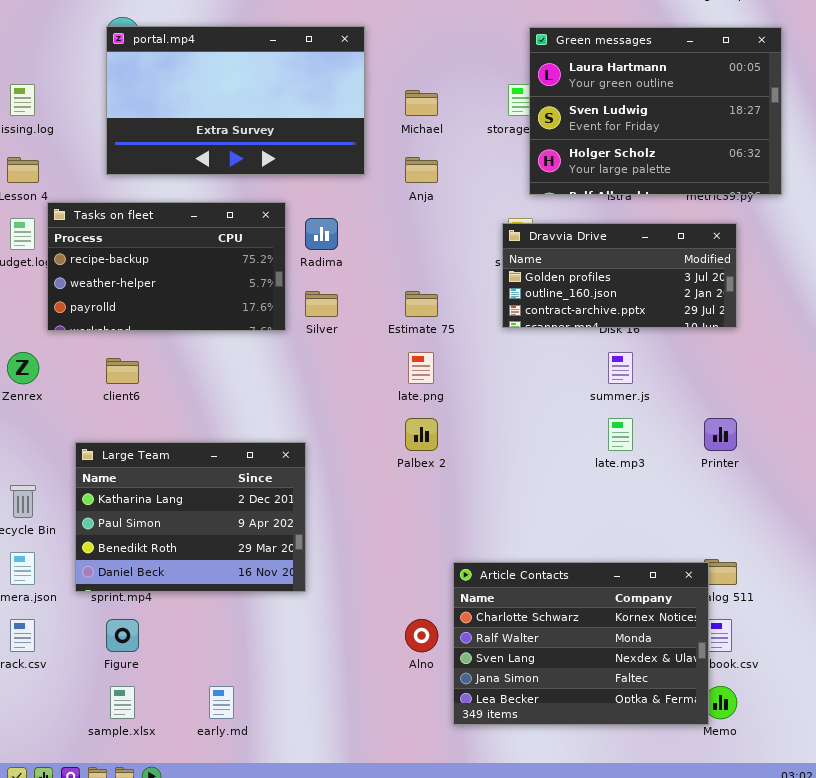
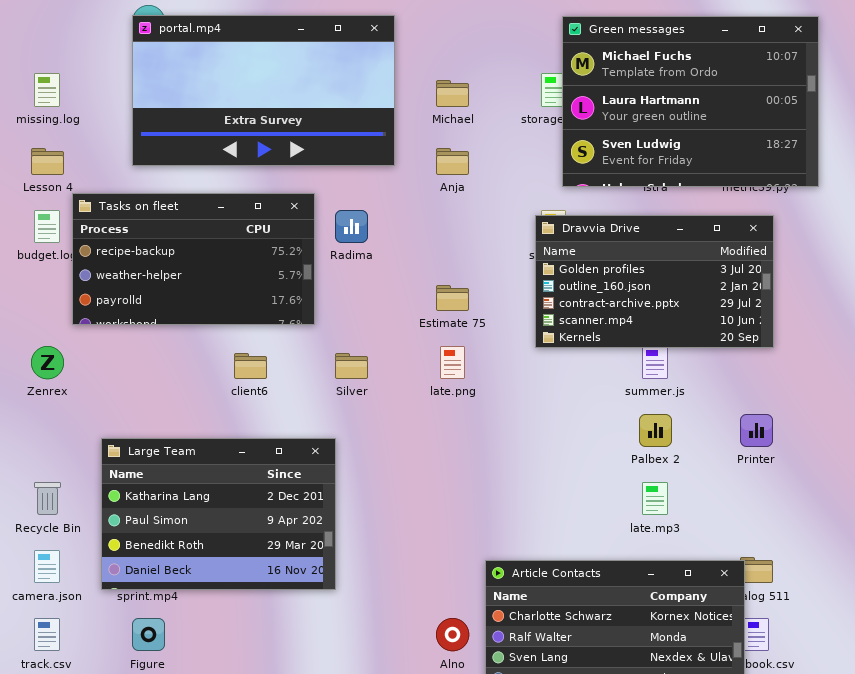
Green messages: [529,27,782,195] -> [562,16,819,187], scrolled up 1 row
Dravvia Drive: [502,223,737,328] -> [535,215,774,348], resized
Silver: [305,291,338,317] -> [335,353,368,379], moved
client6: [106,358,139,384] -> [234,353,267,379], moved
Palbex 2: [405,418,438,451] -> [639,414,672,447], moved
late.mp3: [608,418,633,451] -> [642,482,668,515], moved

